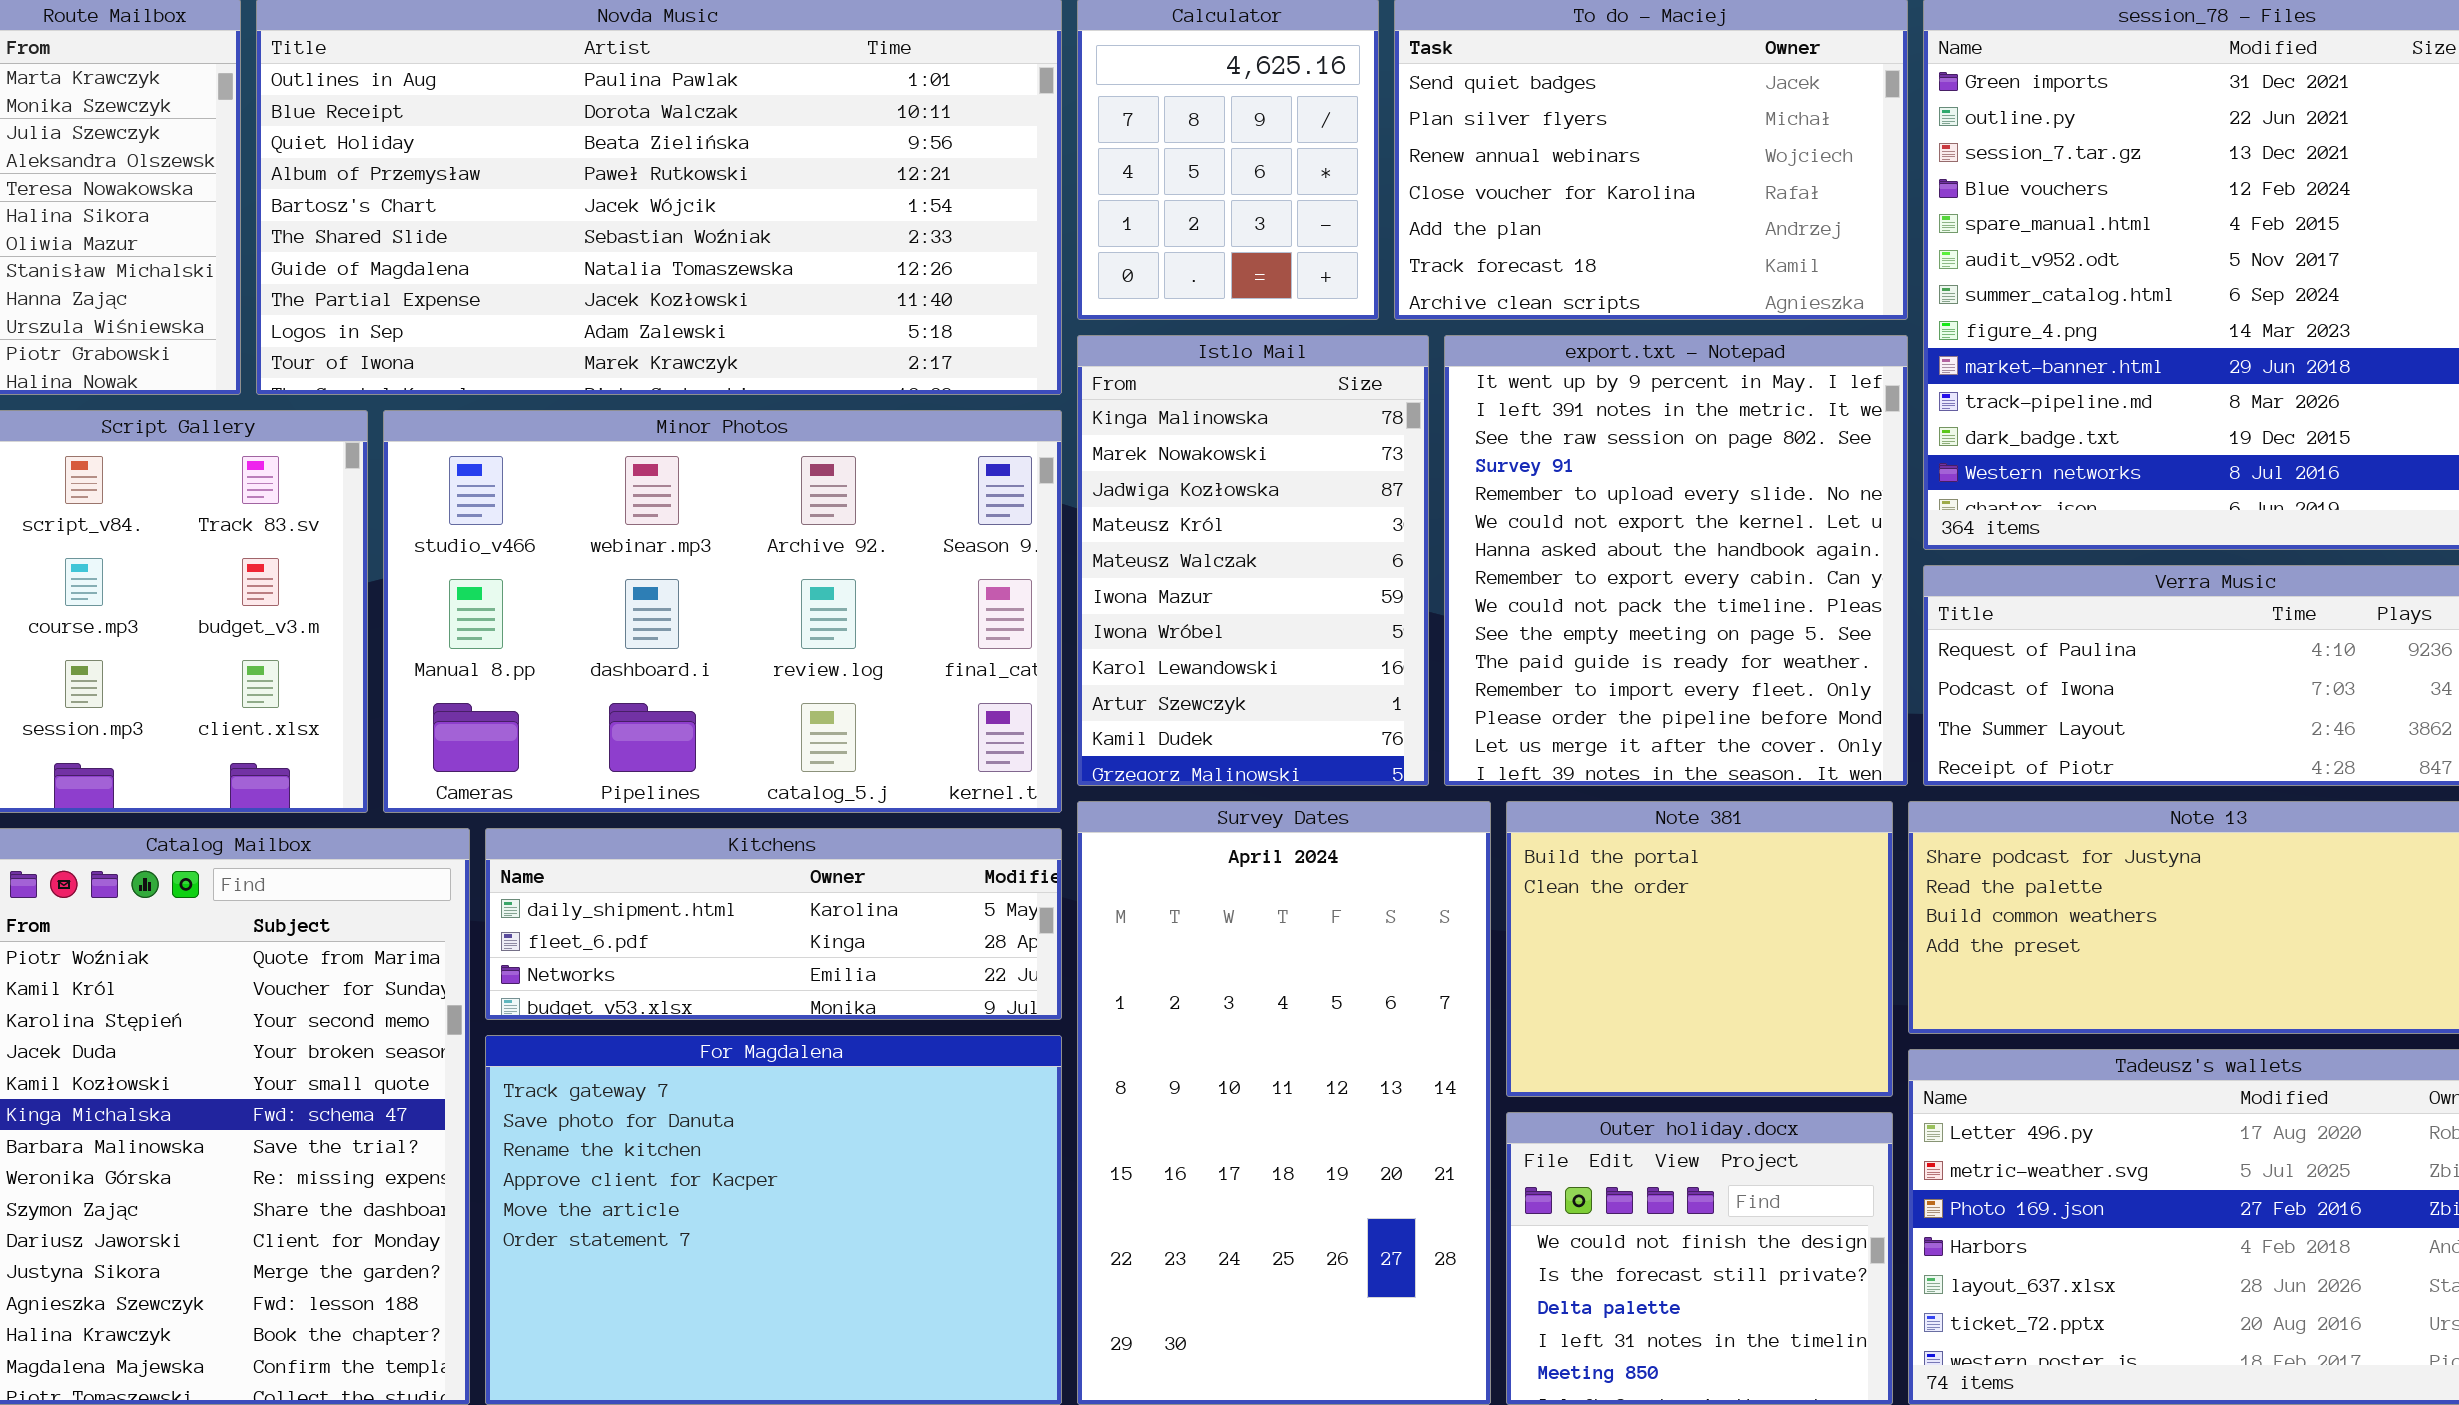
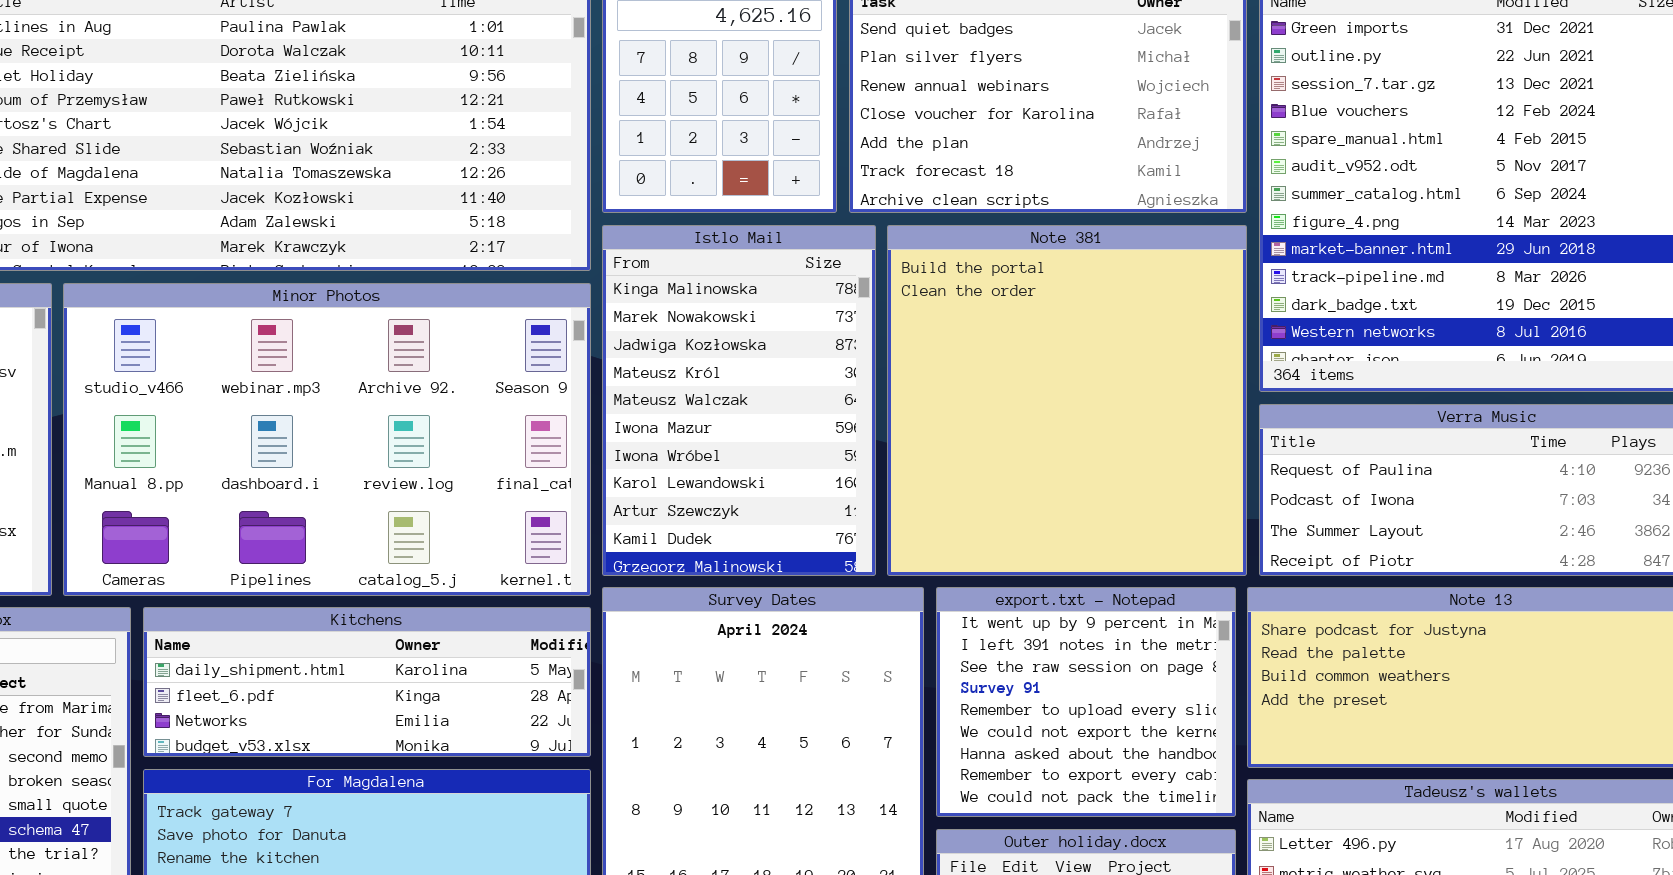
export.txt - Notepad: [1444,335,1908,786] -> [936,587,1236,817], moved, resized
Note 381: [1506,801,1893,1097] -> [887,225,1247,576], moved, resized

